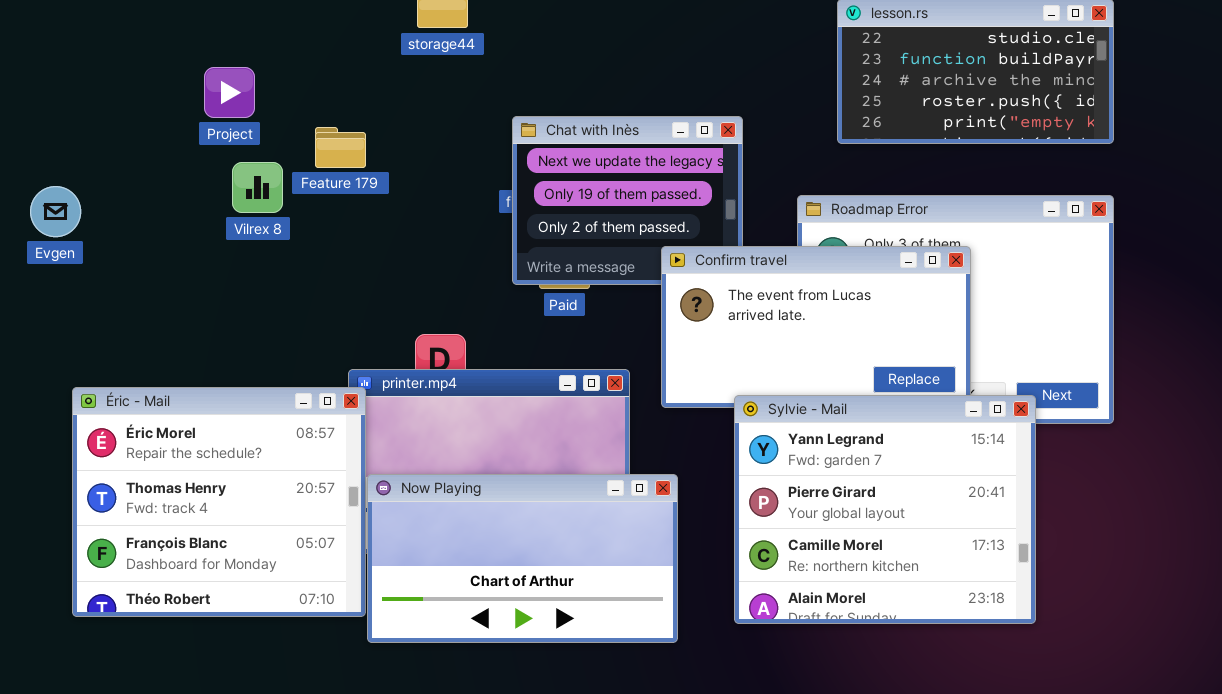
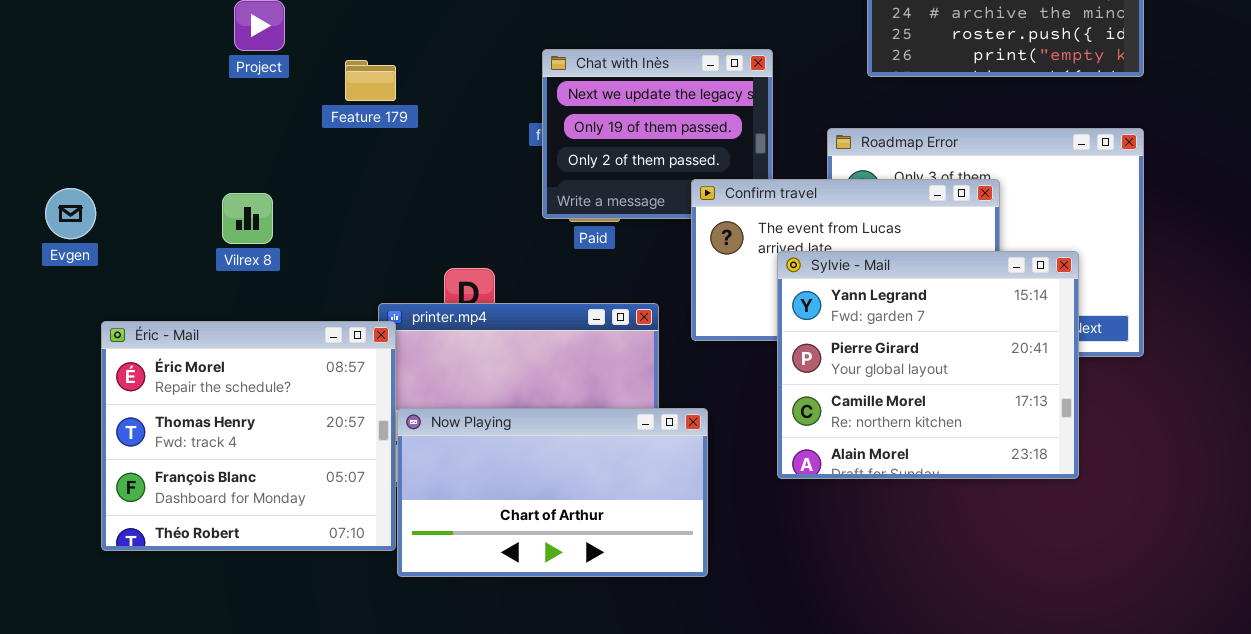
Vilrex 8: [232,162,283,213] -> [222,193,273,244], moved
Evgen: [30,186,81,237] -> [45,188,96,239], moved
Sylvie - Mail: [734,395,1036,624] -> [777,251,1079,479], moved

